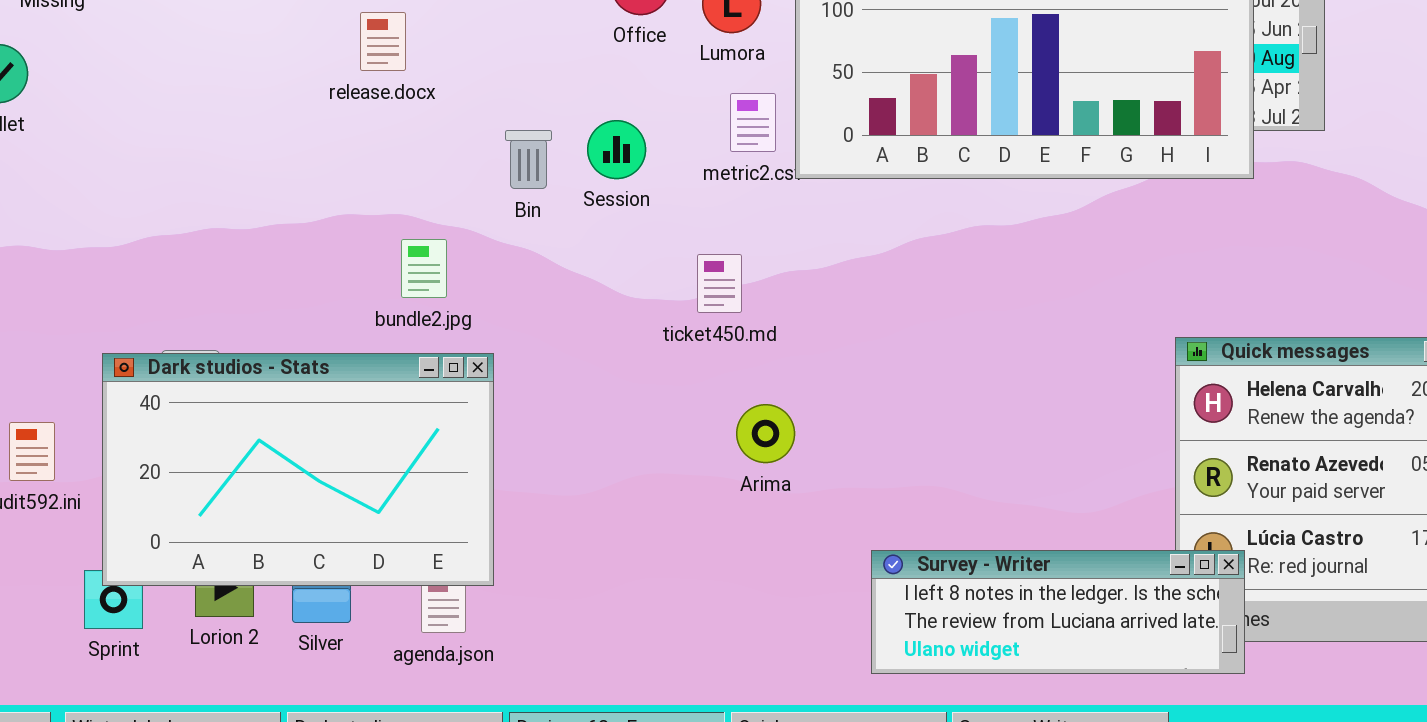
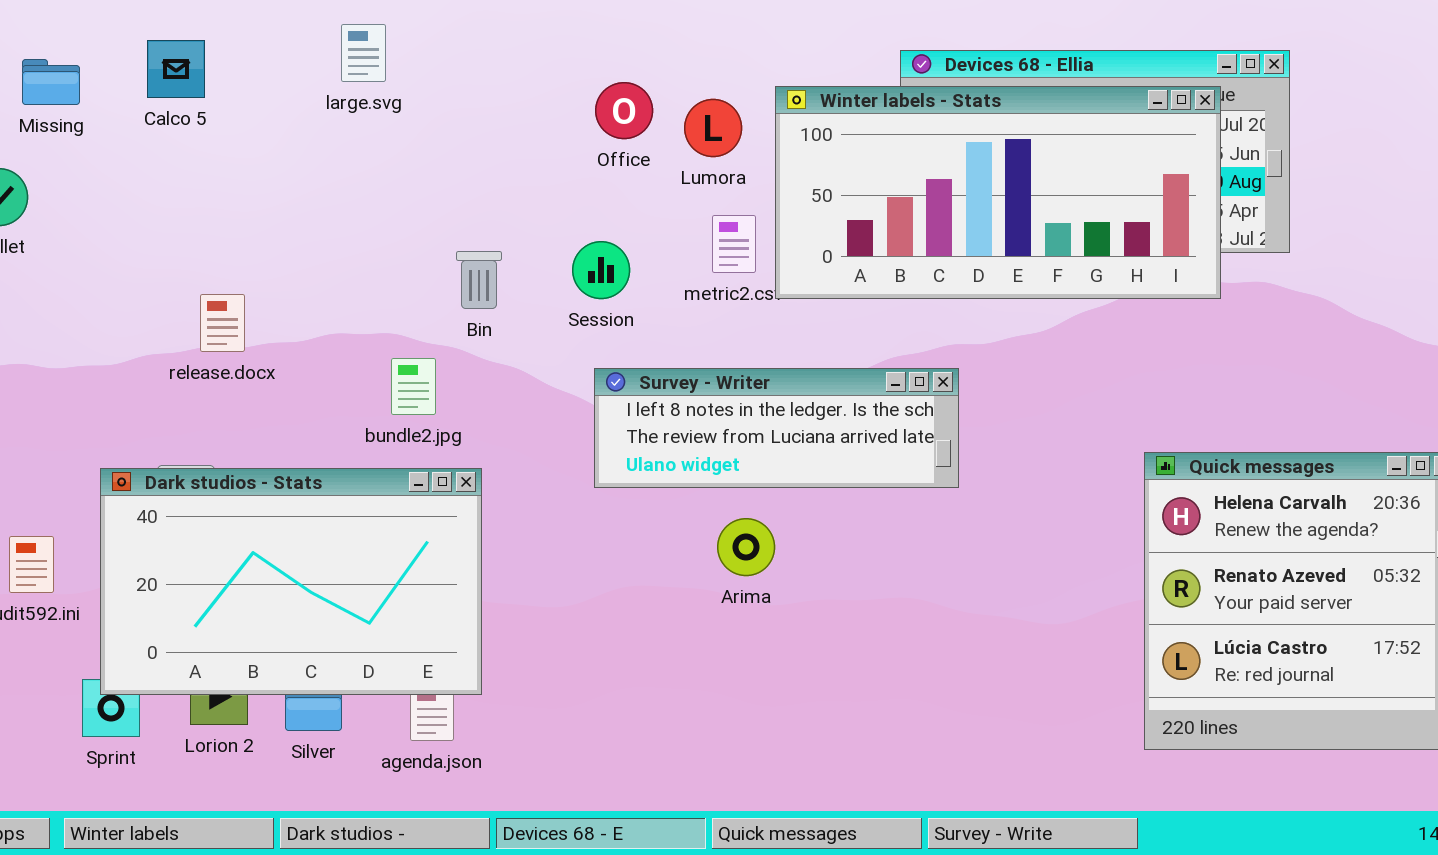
release.docx: [360,12,406,71] -> [200,294,245,352], moved
Bin: [505,130,552,189] -> [456,251,502,309], moved
Survey - Writer: [871,550,1245,674] -> [594,368,959,488], moved

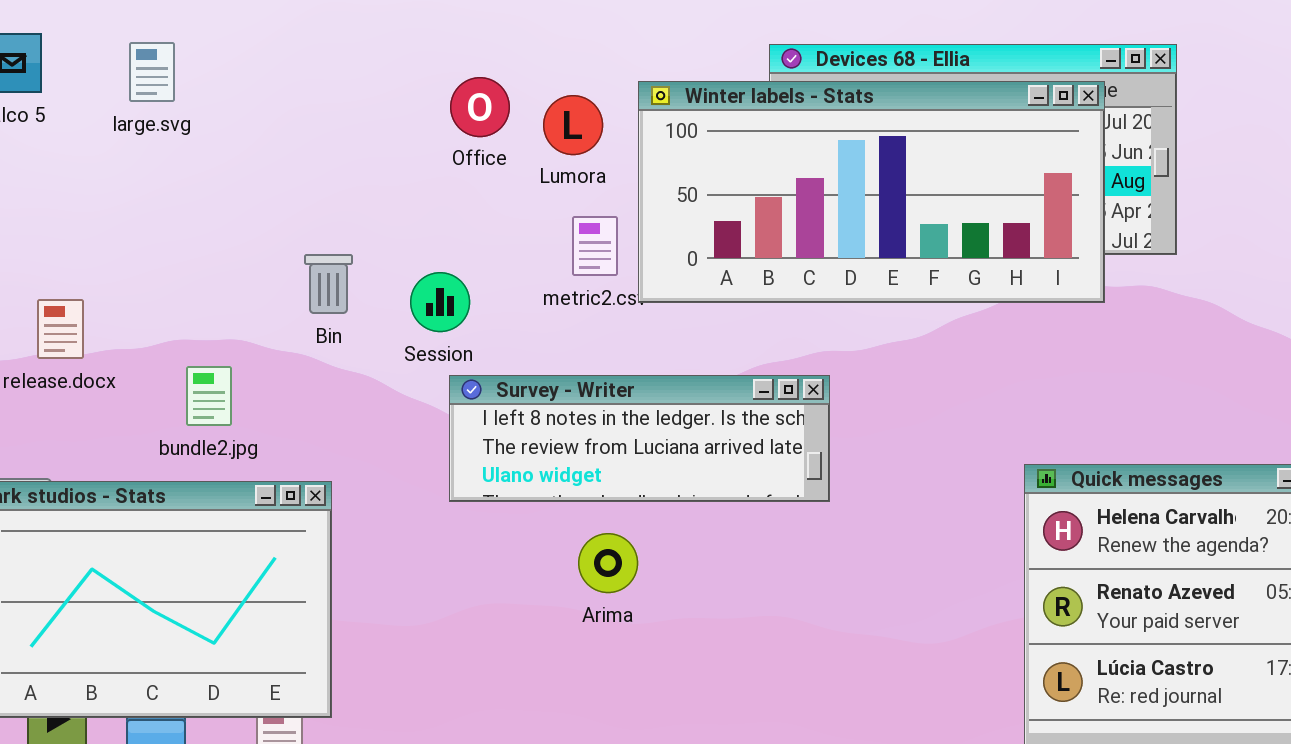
large.svg: [341,24,386,82] -> [129,42,175,102], moved
Session: [572,241,630,299] -> [410,272,470,332], moved
bundle2.jpg: [391,358,436,415] -> [186,366,232,426], moved

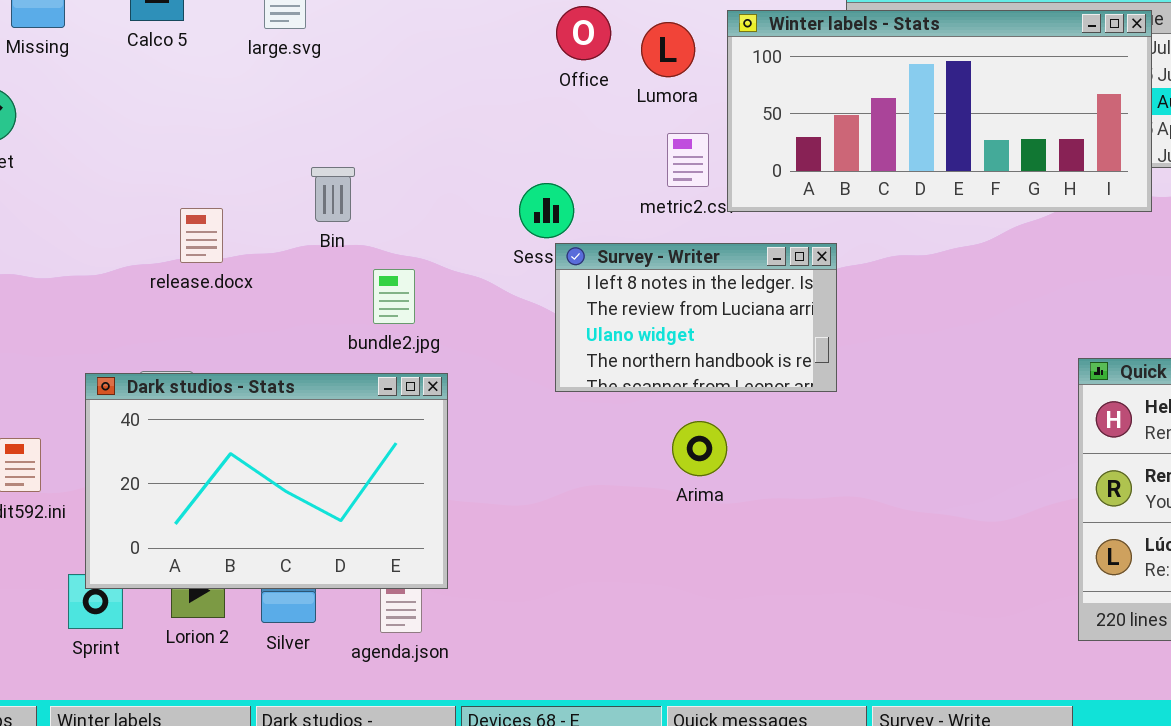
Bin: [304,254,353,314] -> [311,167,355,222], moved
bundle2.jpg: [186,366,232,426] -> [373,269,415,324], moved
Survey - Writer: [449,375,830,502] -> [555,243,837,392], resized

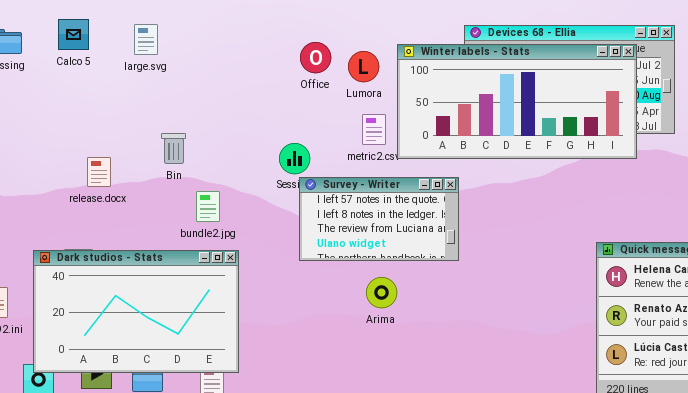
Survey - Writer: [555,243,837,392] -> [299,177,459,261], scrolled up 1 row

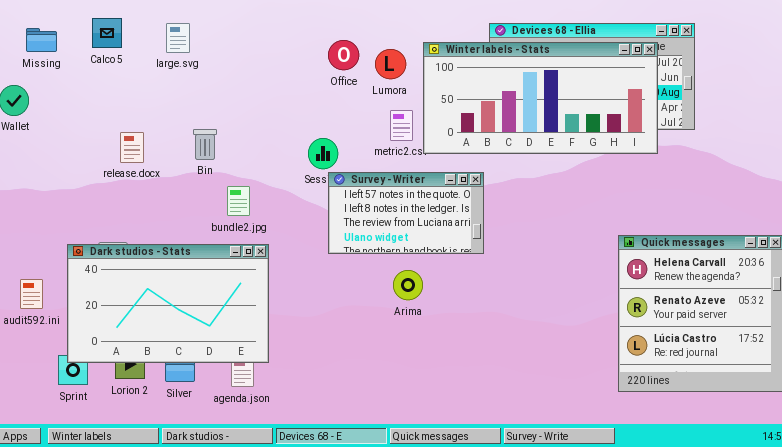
release.docx: [87,157,111,187] -> [120,132,144,163], moved

